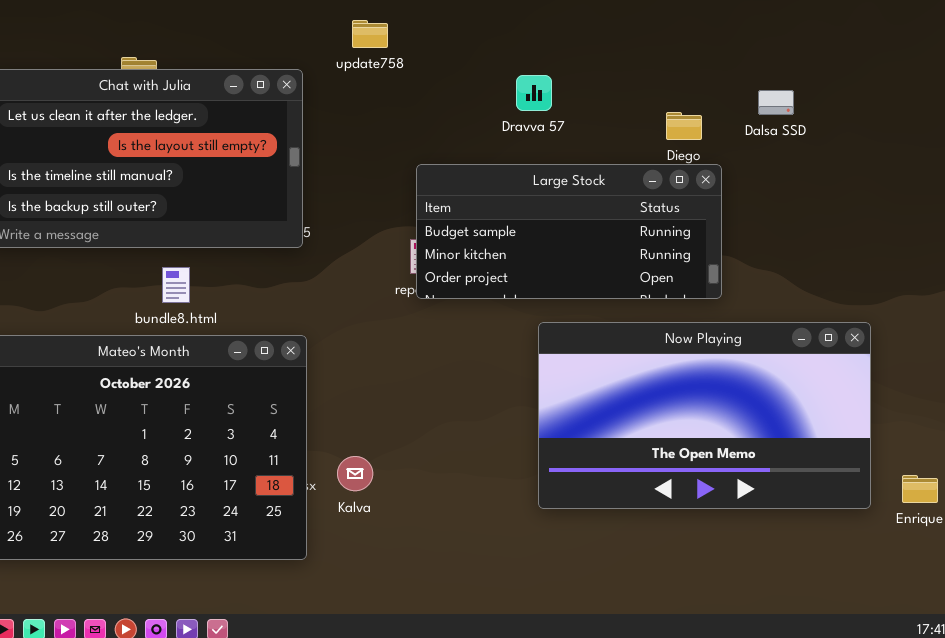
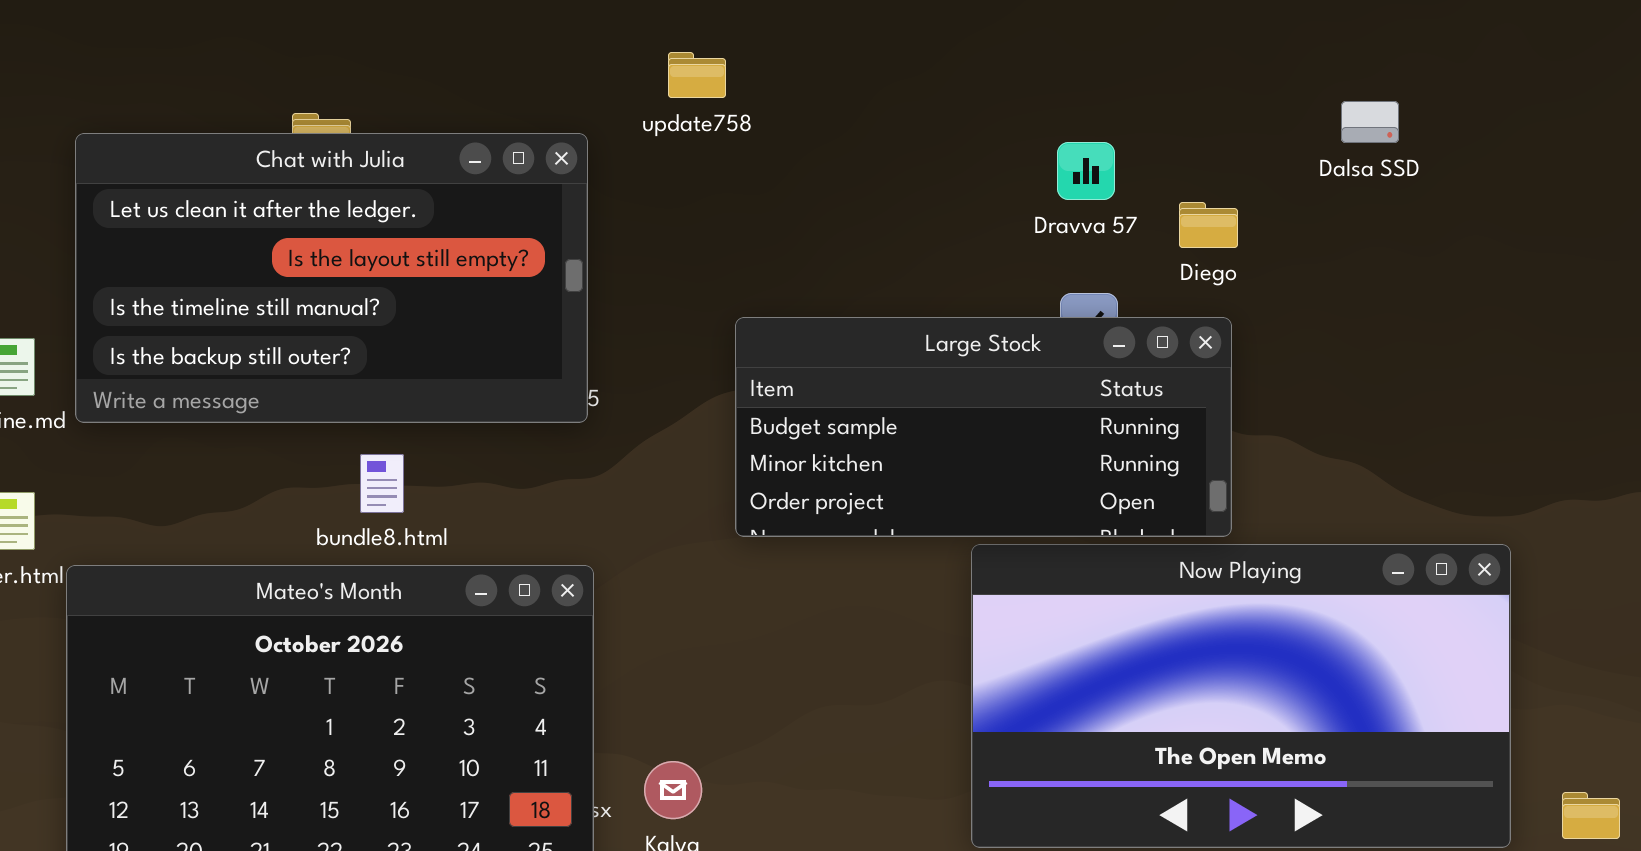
Dravva 57: [516,75,552,111] -> [1057,142,1115,200], moved
Dalsa SSD: [758,90,794,115] -> [1341,101,1399,143], moved
Large Stock: [416,164,722,299] -> [735,317,1232,537], moved

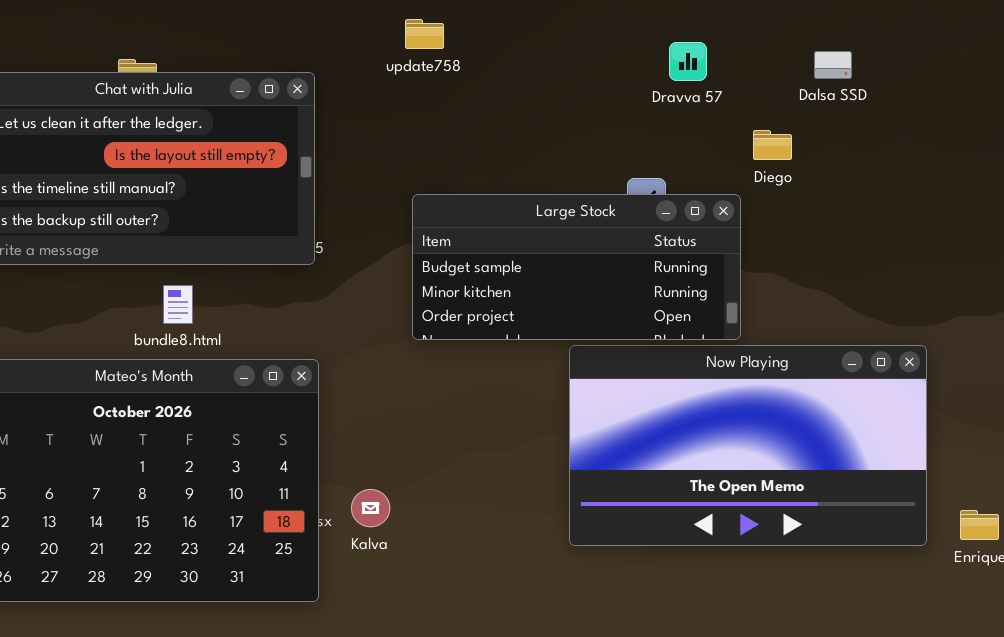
update758: [668,52,726,98] -> [405,19,444,49], moved
Dravva 57: [1057,142,1115,200] -> [669,42,707,81], moved
Diego: [1179,202,1238,248] -> [753,130,792,160], moved

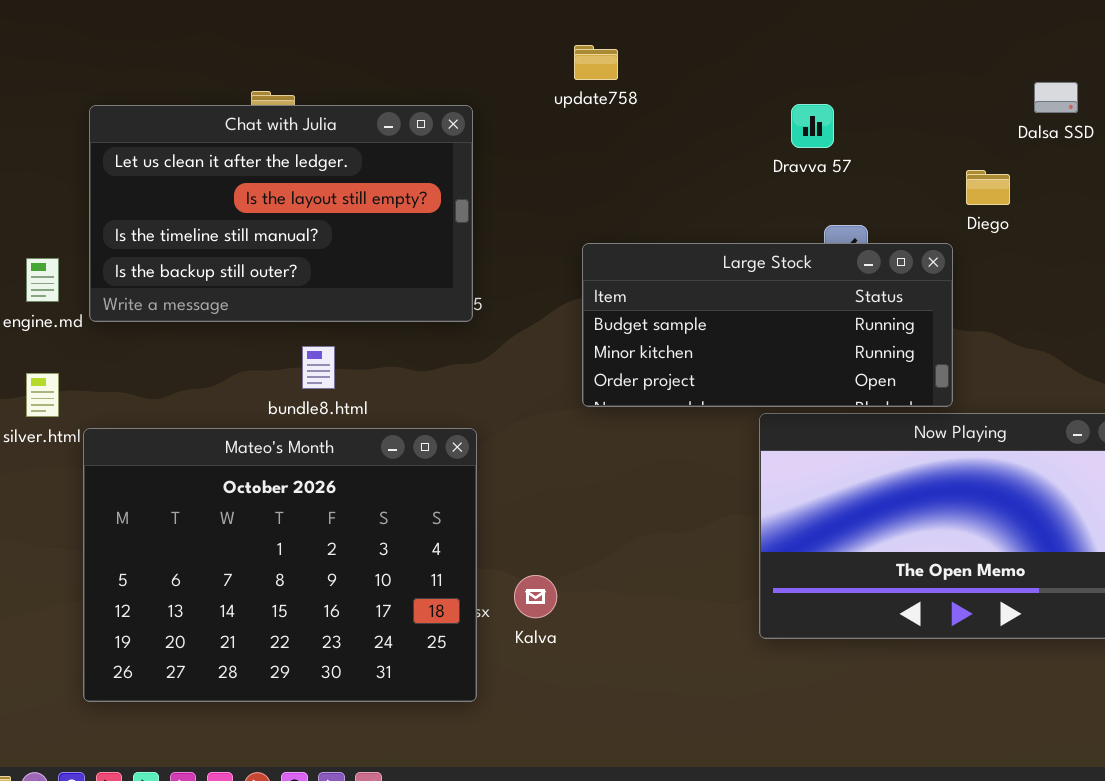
Dravva 57: [669,42,707,81] -> [791,104,834,148], moved

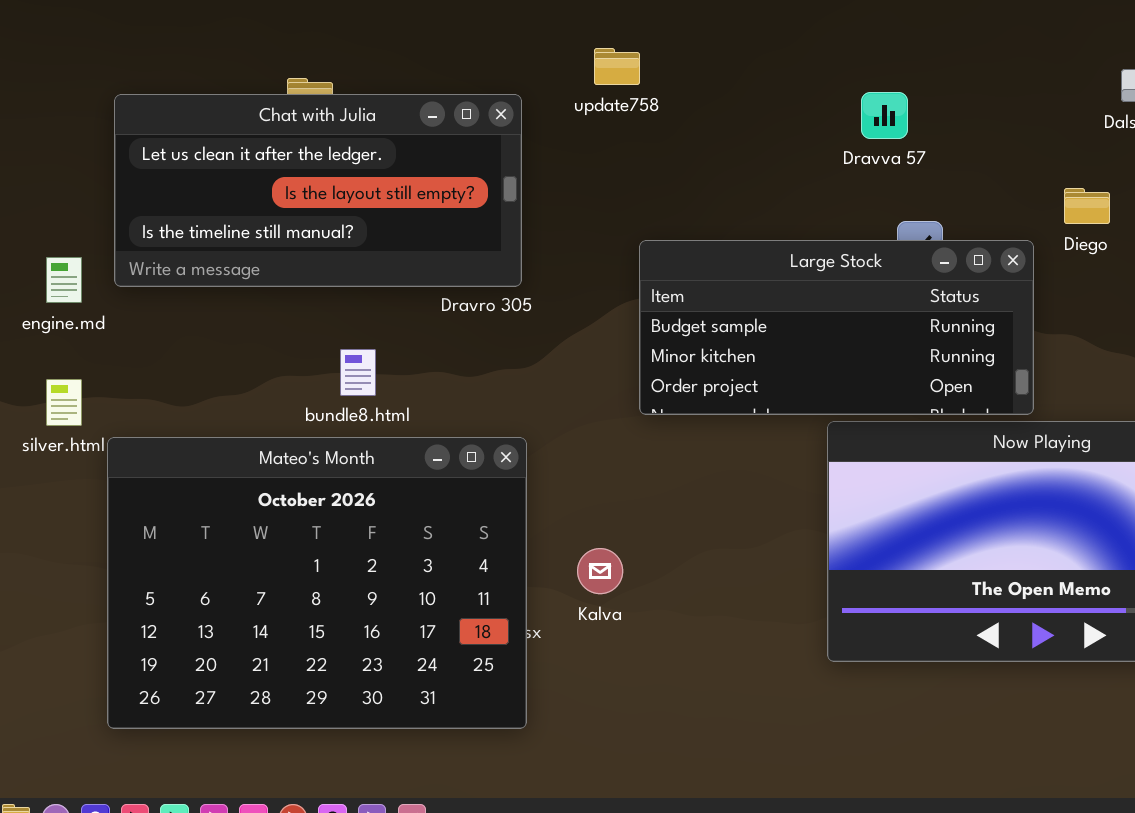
update758: [574,45,618,80] -> [594,48,640,85], moved
Chat with Julia: [89,105,473,322] -> [114,94,522,287], resized
Diego: [966,170,1010,205] -> [1064,188,1110,224], moved
Kalva: [514,575,557,618] -> [577,548,623,594], moved

